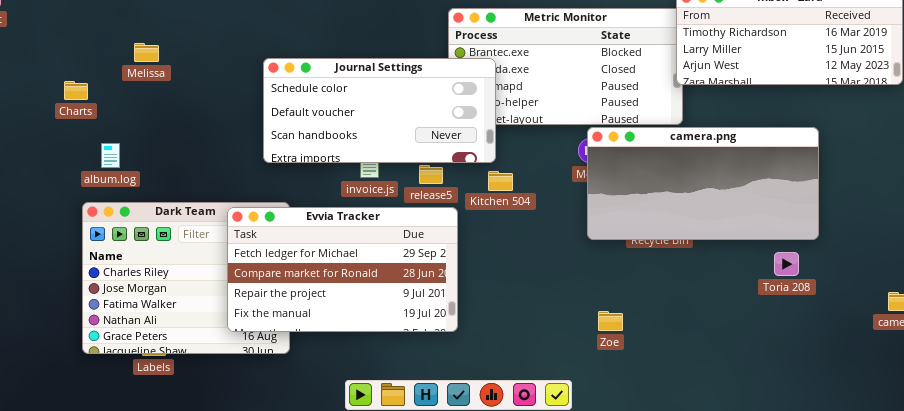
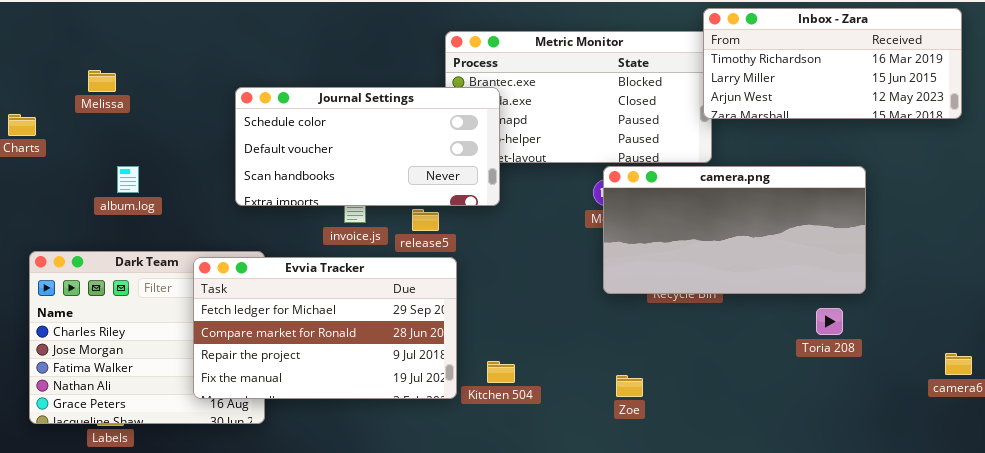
album.log: [101,143,120,168] -> [117,166,139,193], moved
Kitchen 504: [488,171,513,191] -> [487,361,515,383], moved

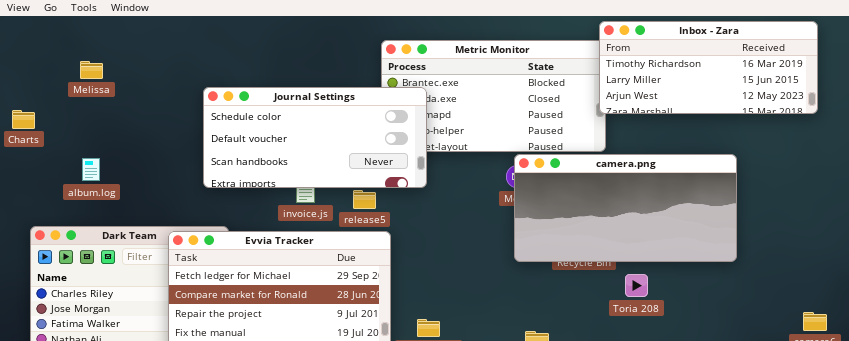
Melissa: [88,70,116,92] -> [80,61,103,79], moved
album.log: [117,166,139,193] -> [82,158,100,181], moved
Toria 208: [816,308,843,335] -> [625,274,648,297], moved

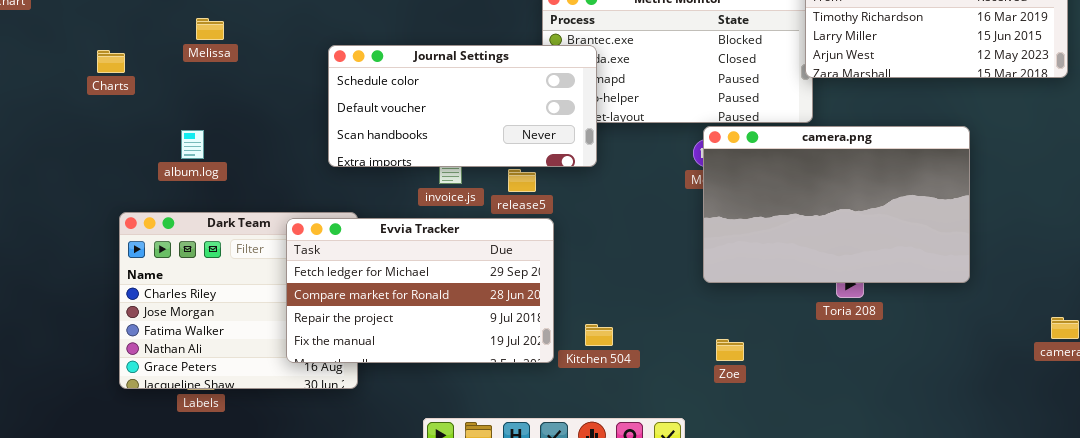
Melissa: [80,61,103,79] -> [196,18,224,40], moved
Charts: [12,110,35,129] -> [97,50,125,73], moved
camera.png: [514,154,737,262] -> [703,126,970,283], resized

